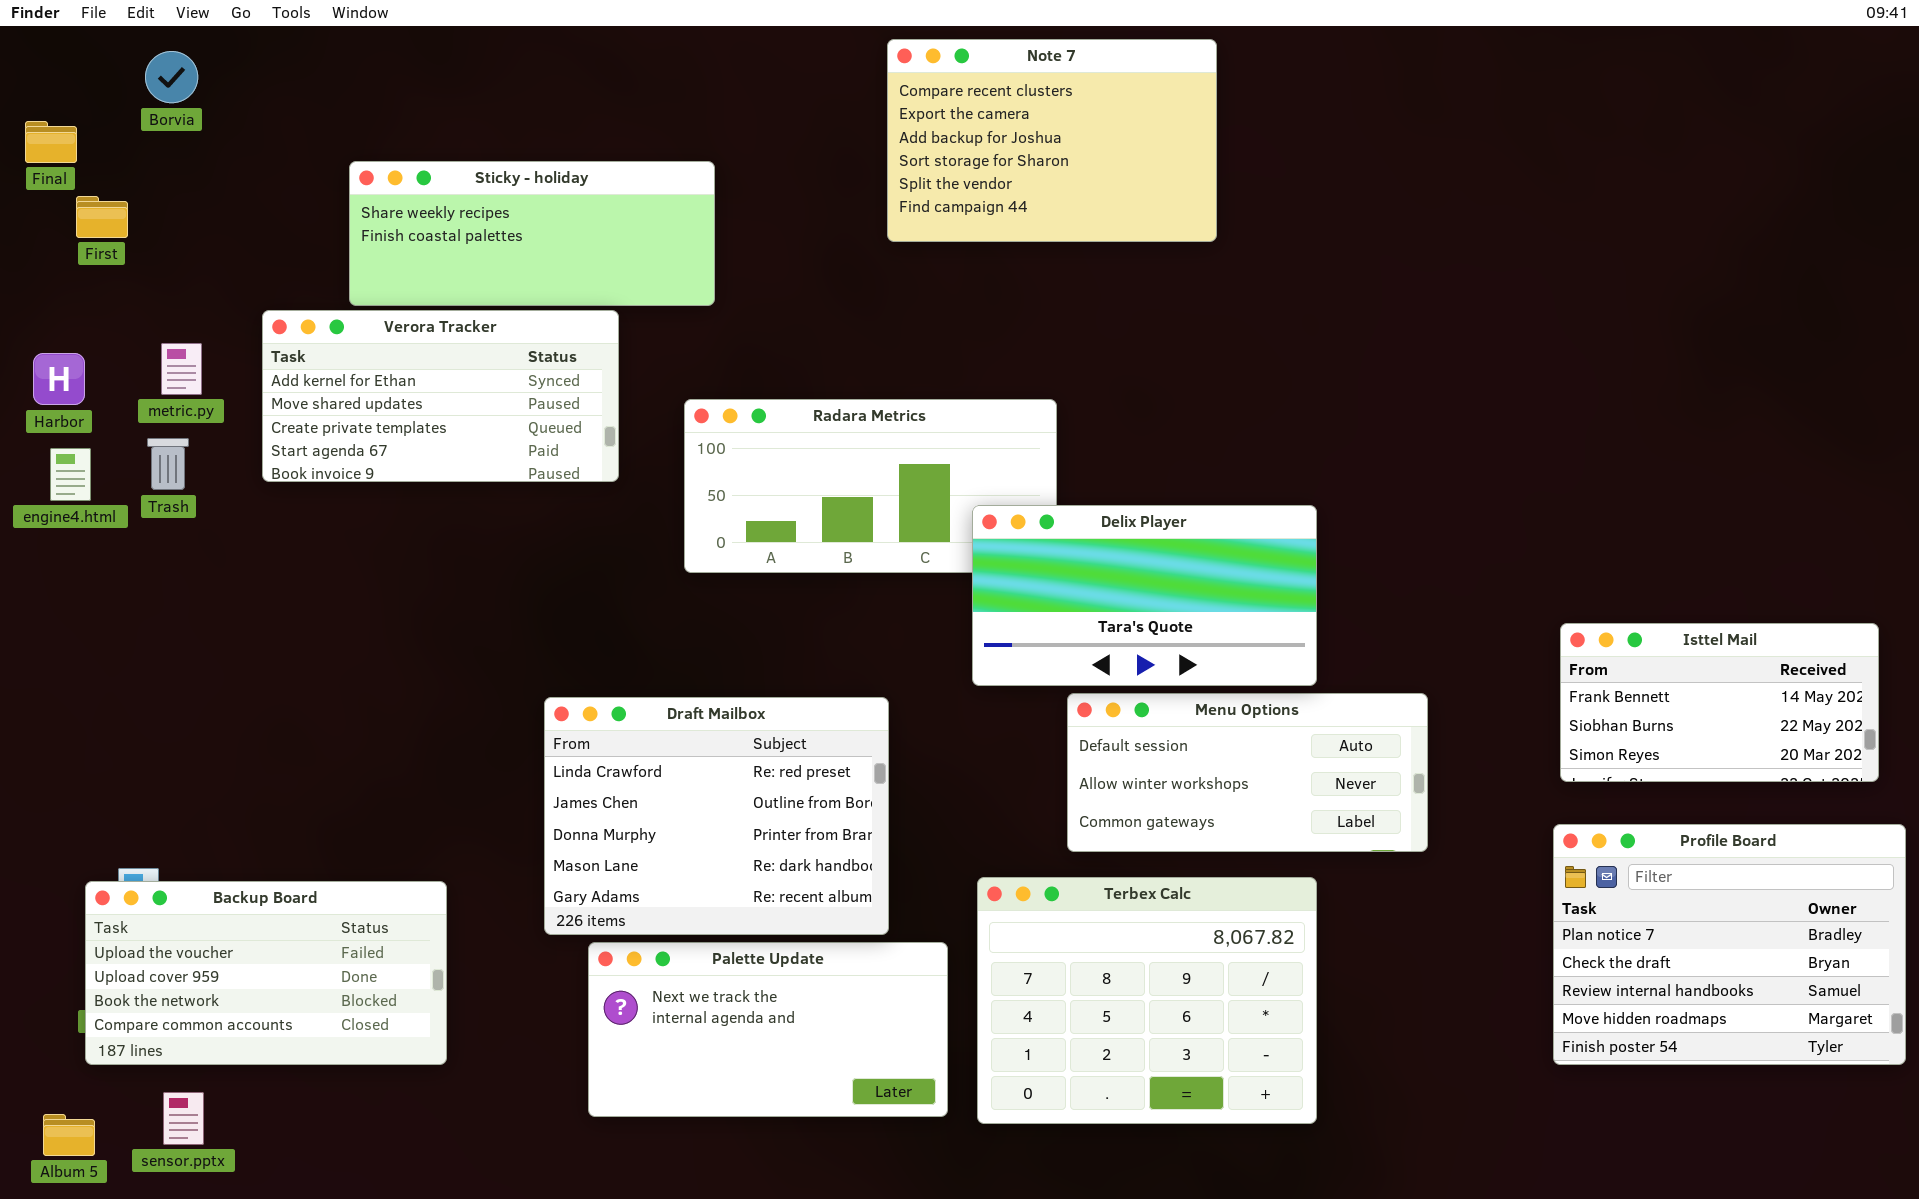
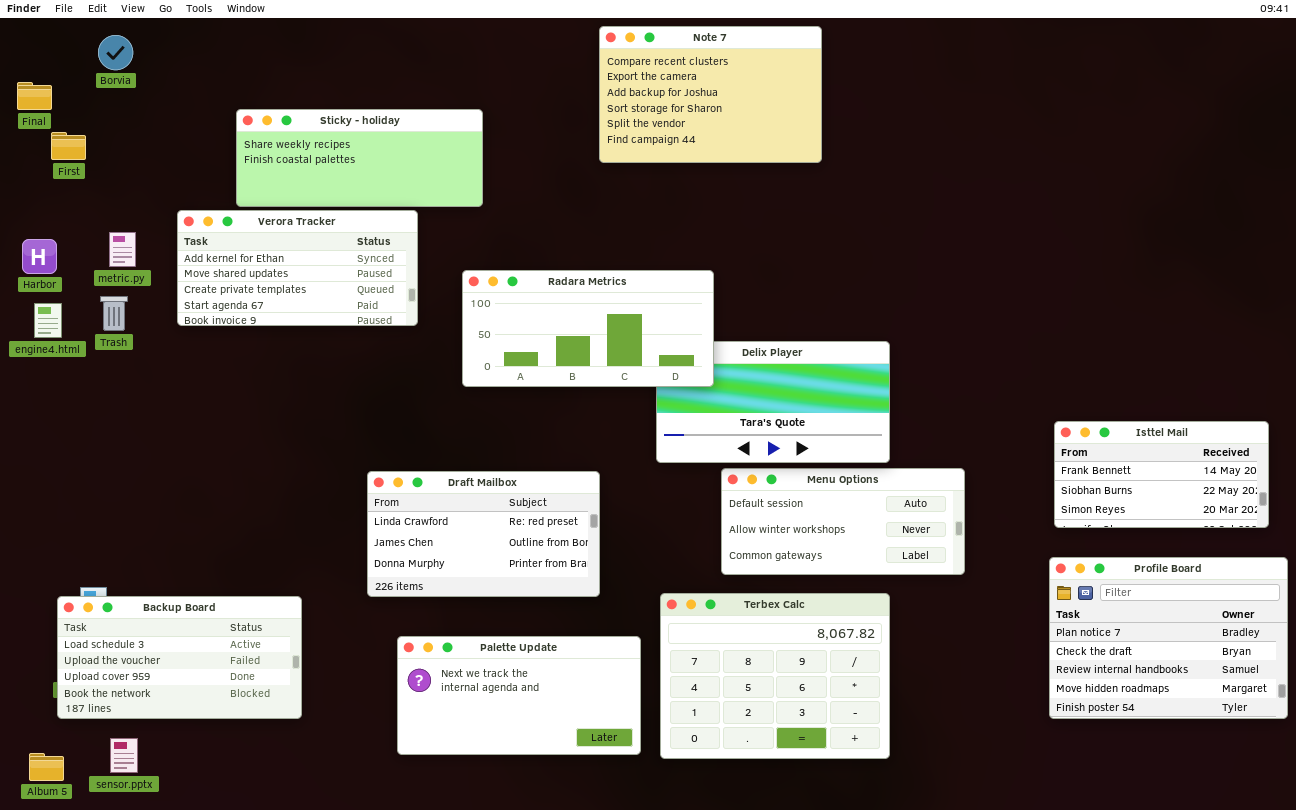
Radara Metrics: [684,399,1057,573] -> [462,270,714,387], raised
Draft Mailbox: [544,697,889,935] -> [367,471,600,597], resized
Backup Board: [85,881,447,1065] -> [57,596,302,719], scrolled up 1 row

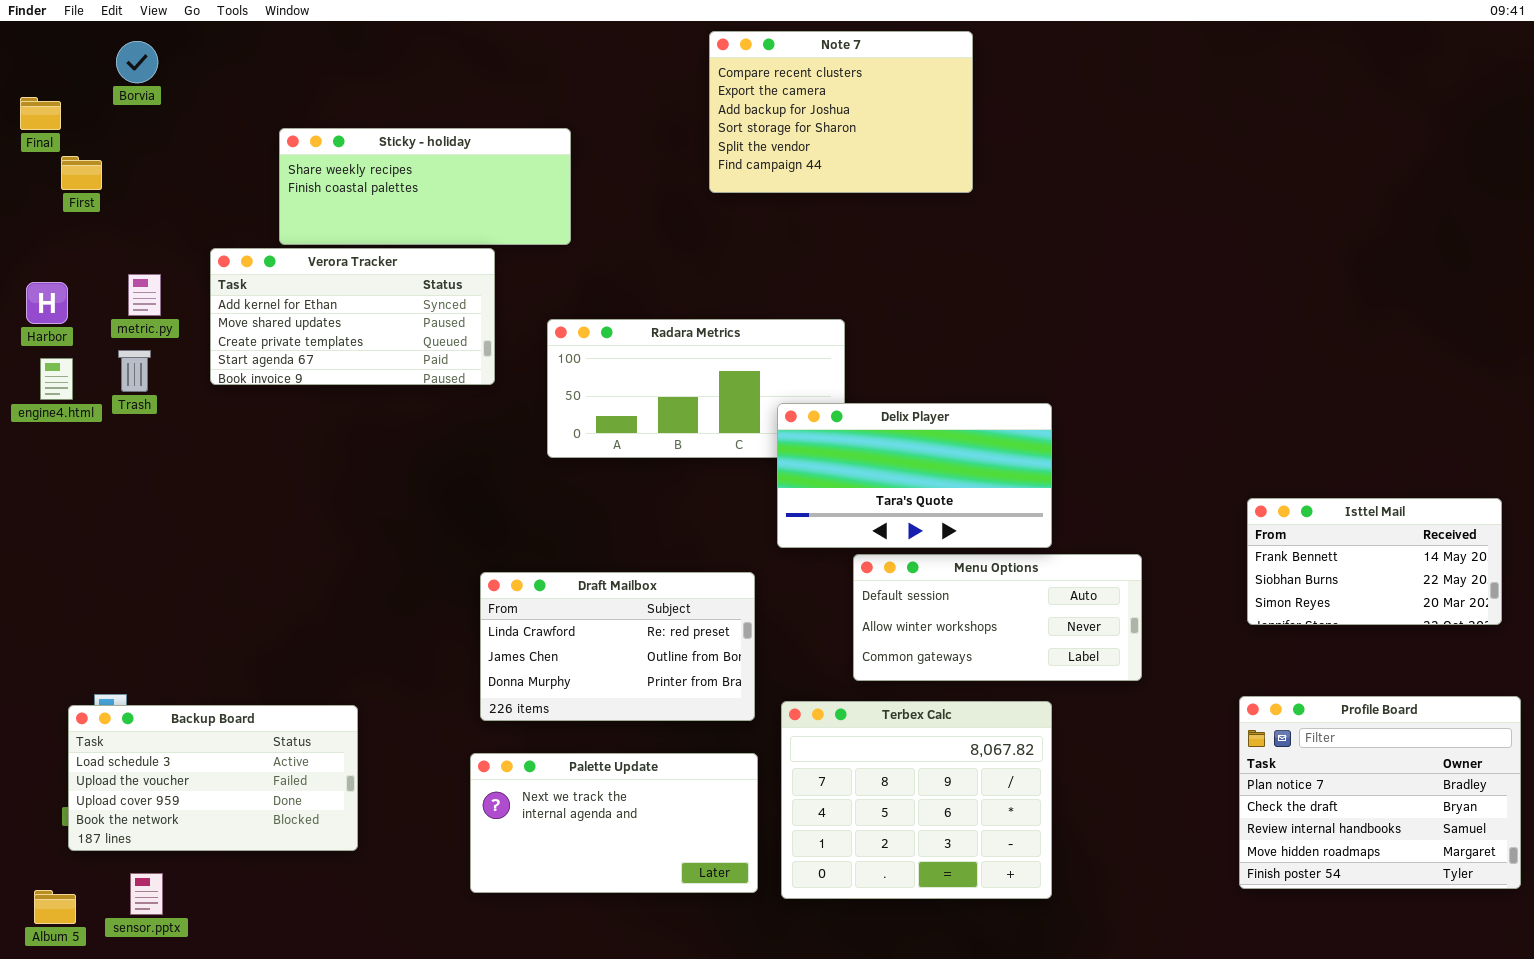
Delix Player: [656,341,890,463] -> [777,403,1052,548], raised
Draft Mailbox: [367,471,600,597] -> [480,572,755,721], moved
Profile Board: [1049,557,1288,719] -> [1239,696,1521,889], moved

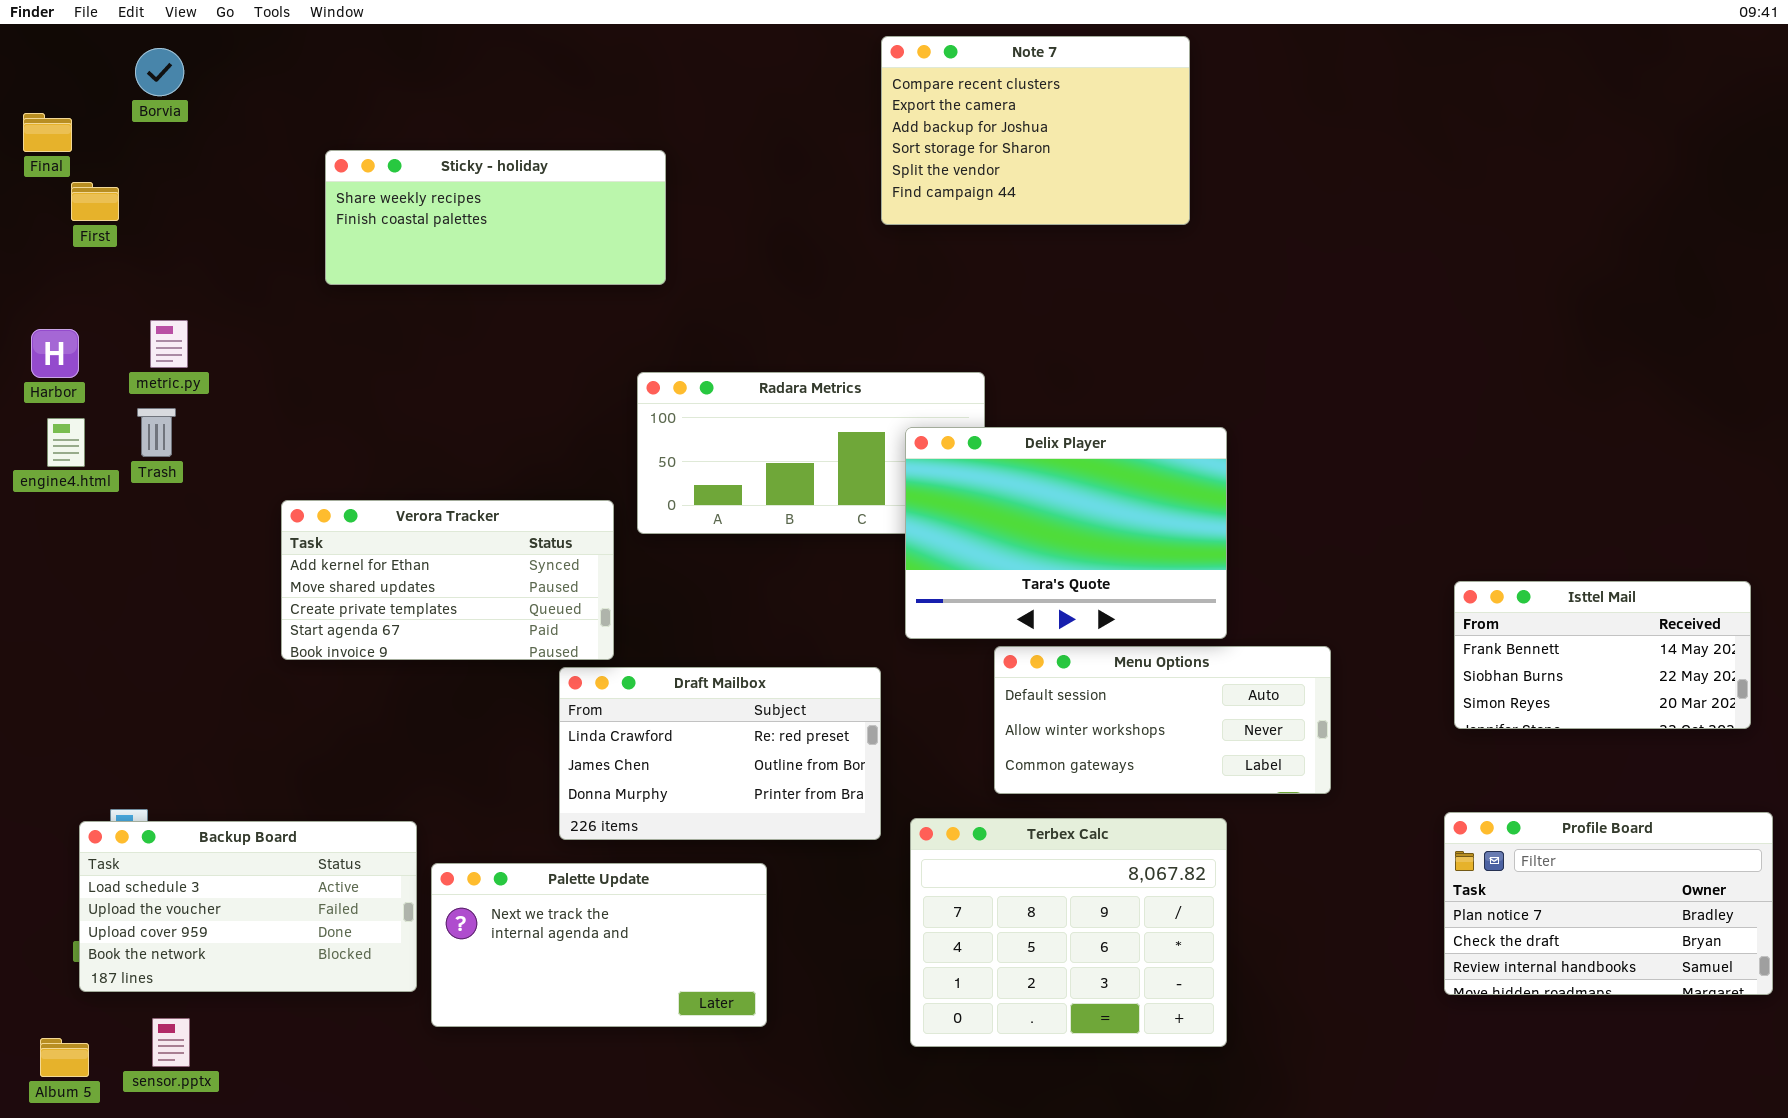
Note 7: [709,31,973,193] -> [881,36,1190,225], moved
Verora Tracker: [210,248,495,385] -> [281,500,614,660], moved
Delix Player: [777,403,1052,548] -> [905,427,1227,639], resized
Profile Board: [1239,696,1521,889] -> [1444,812,1773,995], resized
Palette Update: [470,753,758,893] -> [431,863,767,1027], moved

